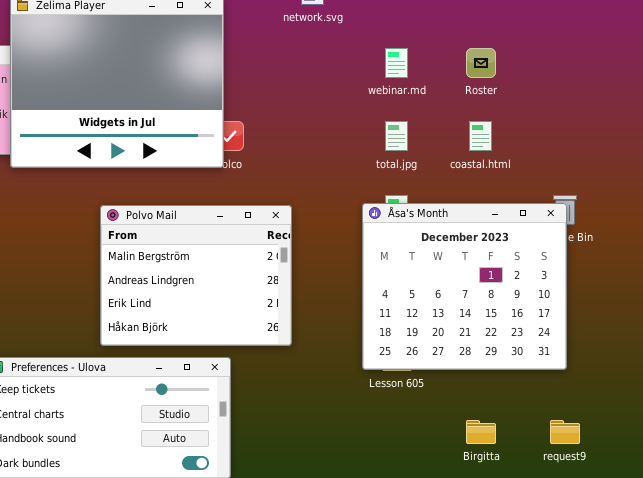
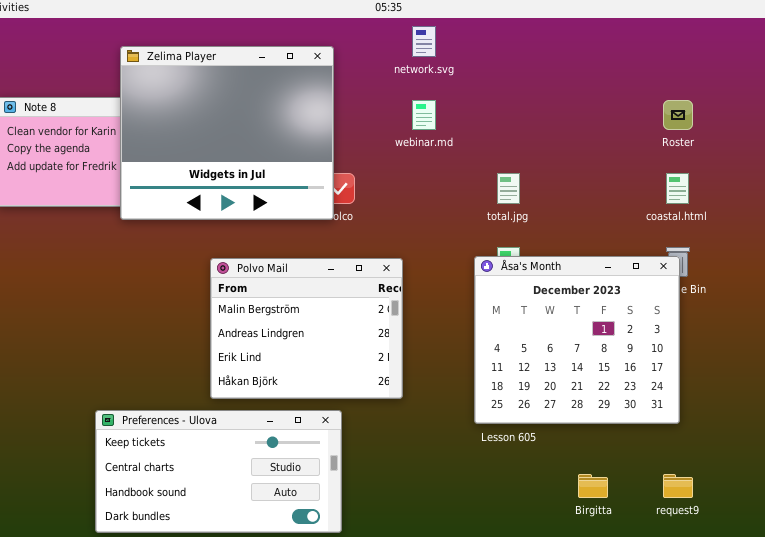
webinar.md: [385,48,408,78] -> [412,100,436,130], moved
Roster: [466,48,496,78] -> [663,100,693,130], moved
coastal.html: [469,121,492,151] -> [666,173,689,204], moved

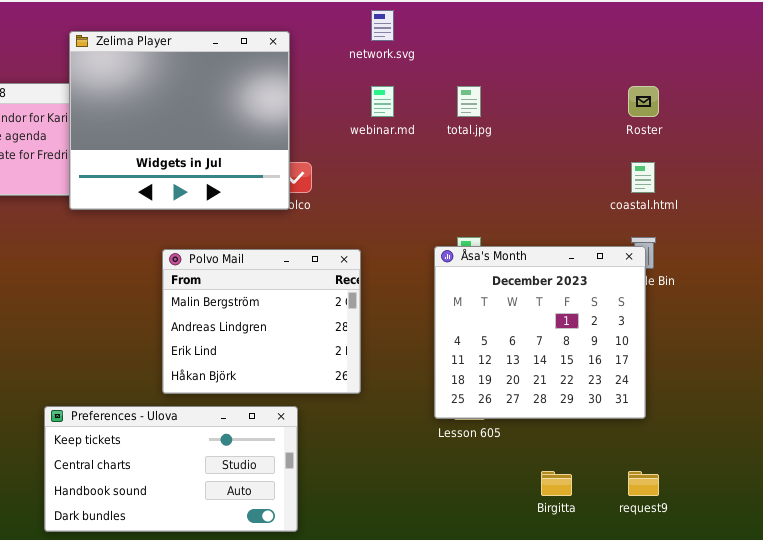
total.jpg: [497,173,520,204] -> [457,86,481,117], moved

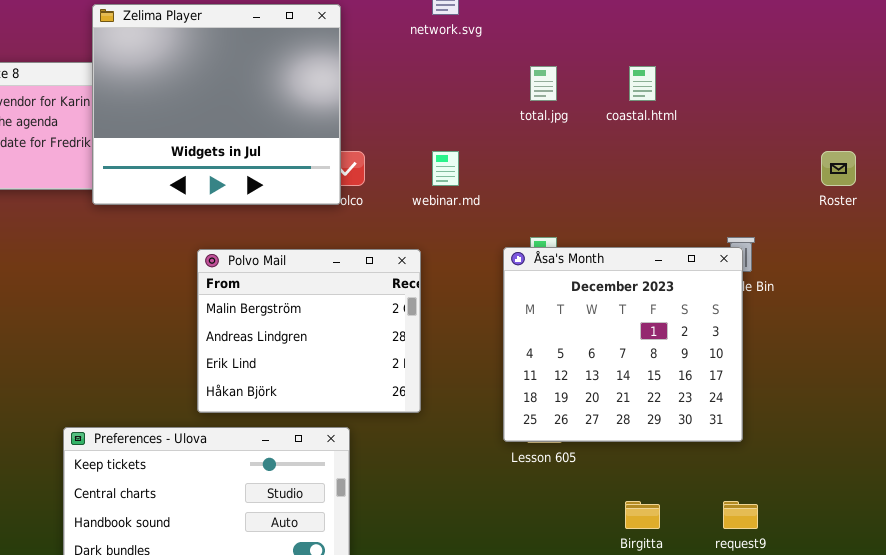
webinar.md: [371,86,394,117] -> [432,151,459,186], moved
Roster: [628,86,659,117] -> [821,151,856,186], moved
coastal.html: [631,162,655,193] -> [629,66,656,101], moved

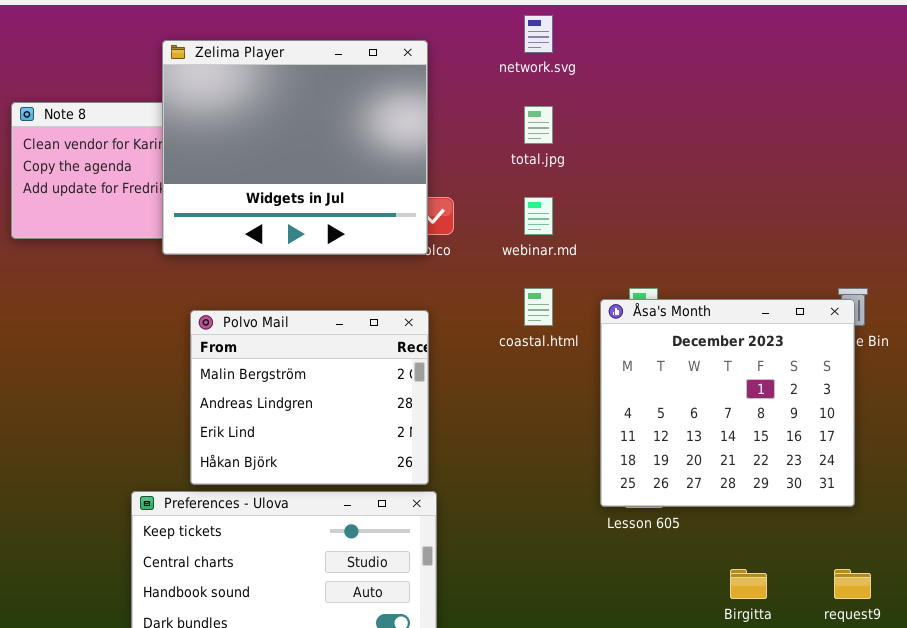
total.jpg: [530,66,557,101] -> [524,106,553,144], moved
coastal.html: [629,66,656,101] -> [524,288,553,326], moved
Polvo Mail: [197,249,421,413] -> [190,310,429,485], moved

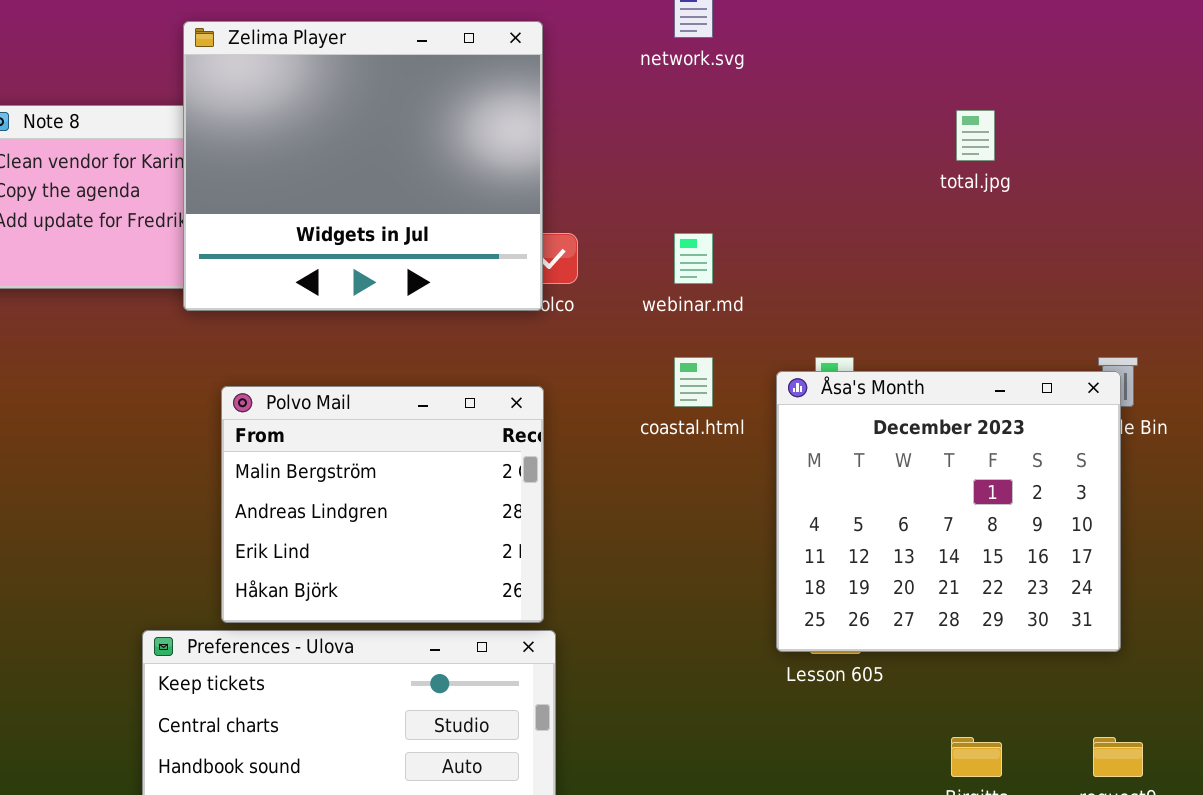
total.jpg: [524,106,553,144] -> [956,110,995,161], moved

